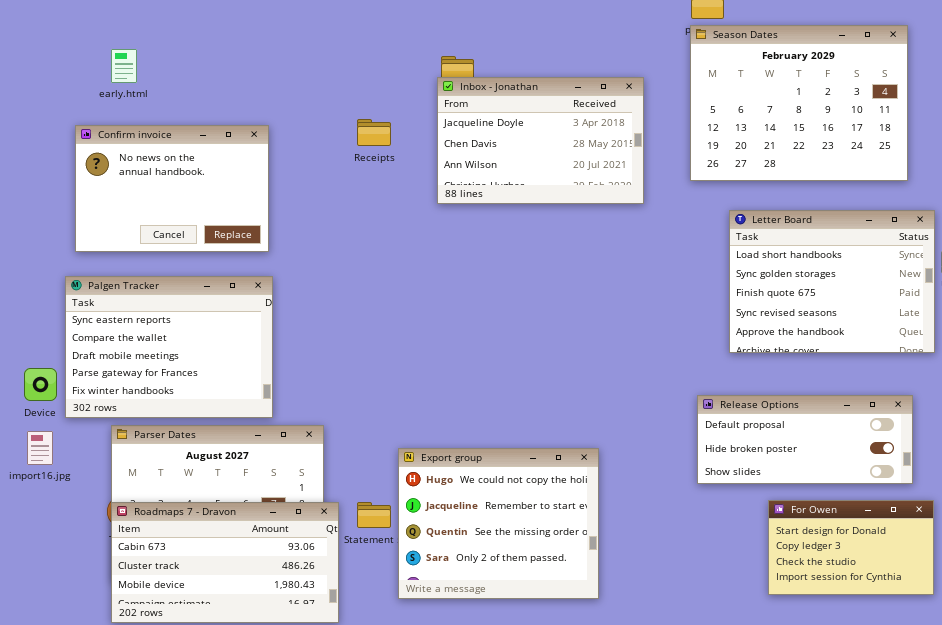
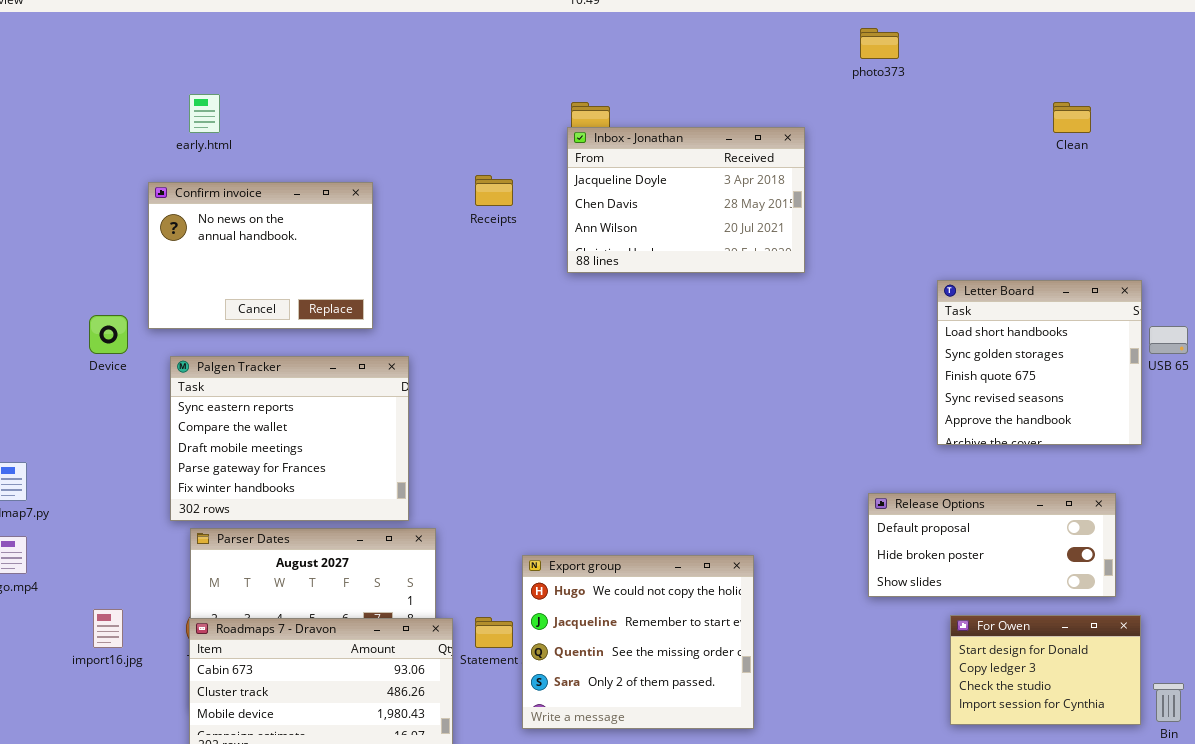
Season Dates: [690,25,908,181] -> none, closed
Letter Board: [729,210,935,353] -> [937,280,1142,445], resized
Palgen Tracker: [65,276,273,418] -> [170,356,409,521], moved
Device: [24,368,57,401] -> [89,315,128,354], moved
import16.jpg: [27,431,53,465] -> [93,609,123,648], moved

